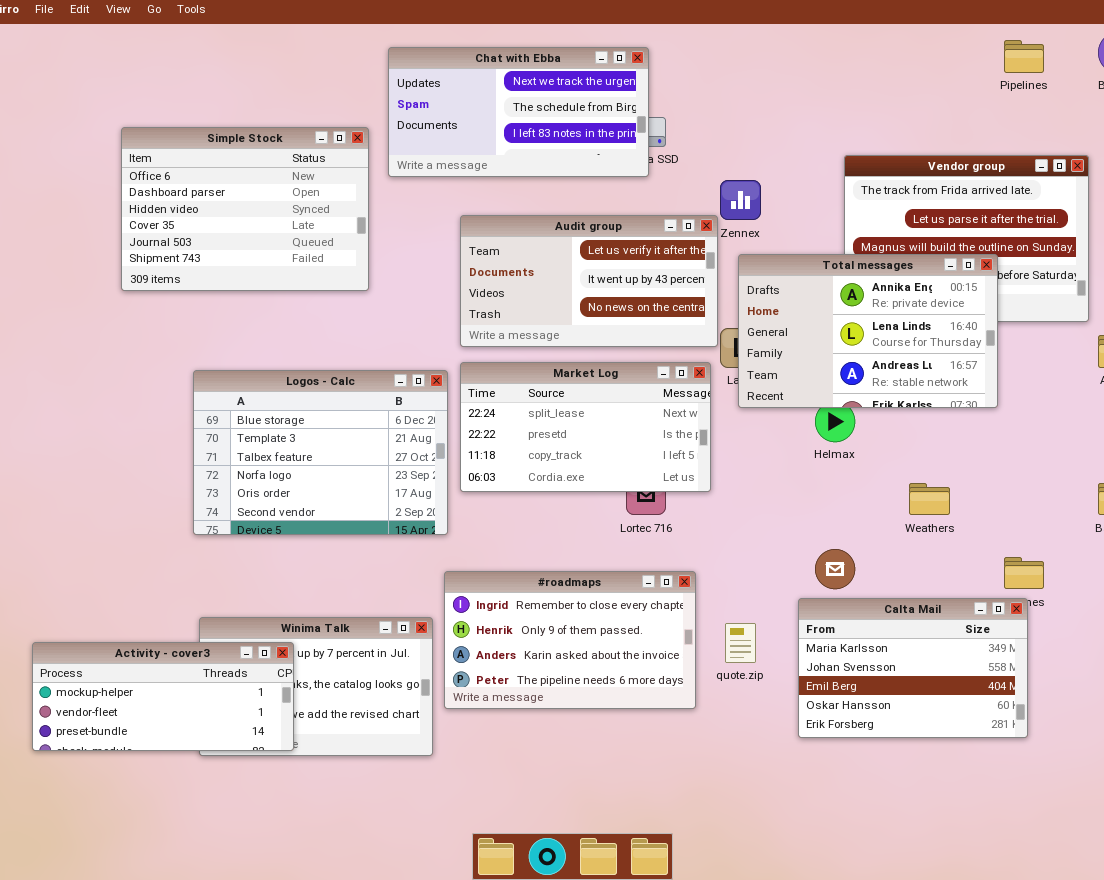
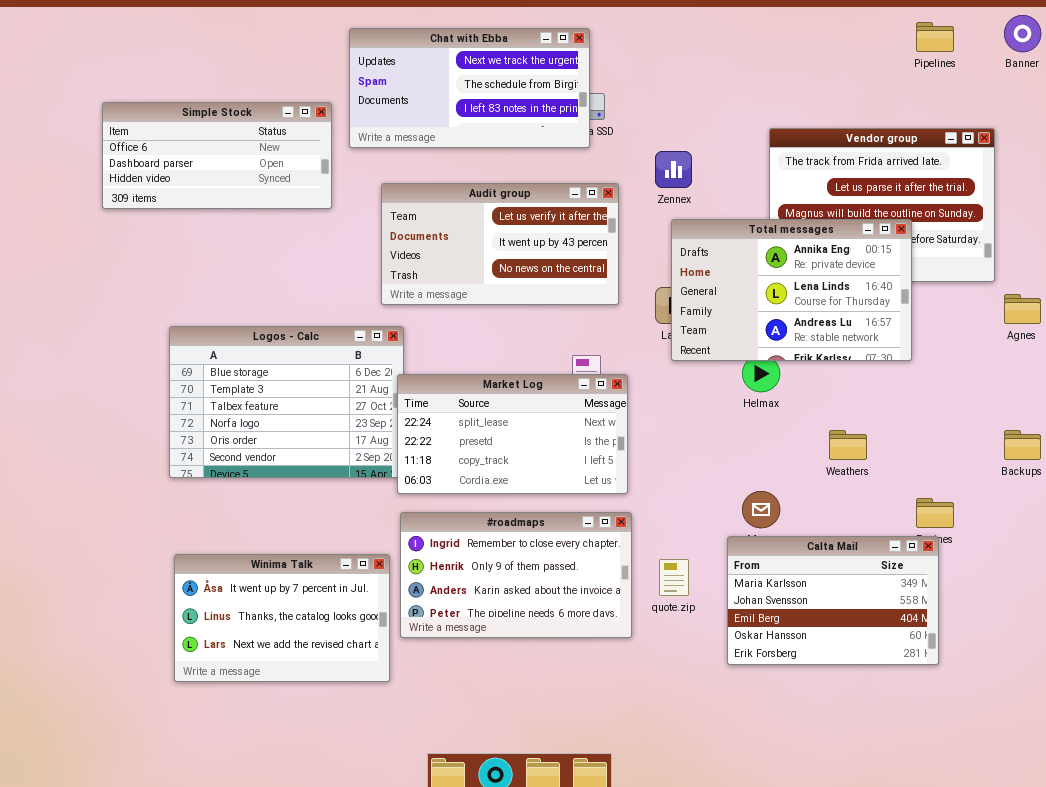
Simple Stock: [121,127,369,291] -> [102,102,332,209], resized
Audit group: [460,215,718,347] -> [381,183,619,305], moved
Market Log: [460,362,711,492] -> [397,374,628,494], moved
Activity - cover3: [32,642,294,751] -> none, closed

